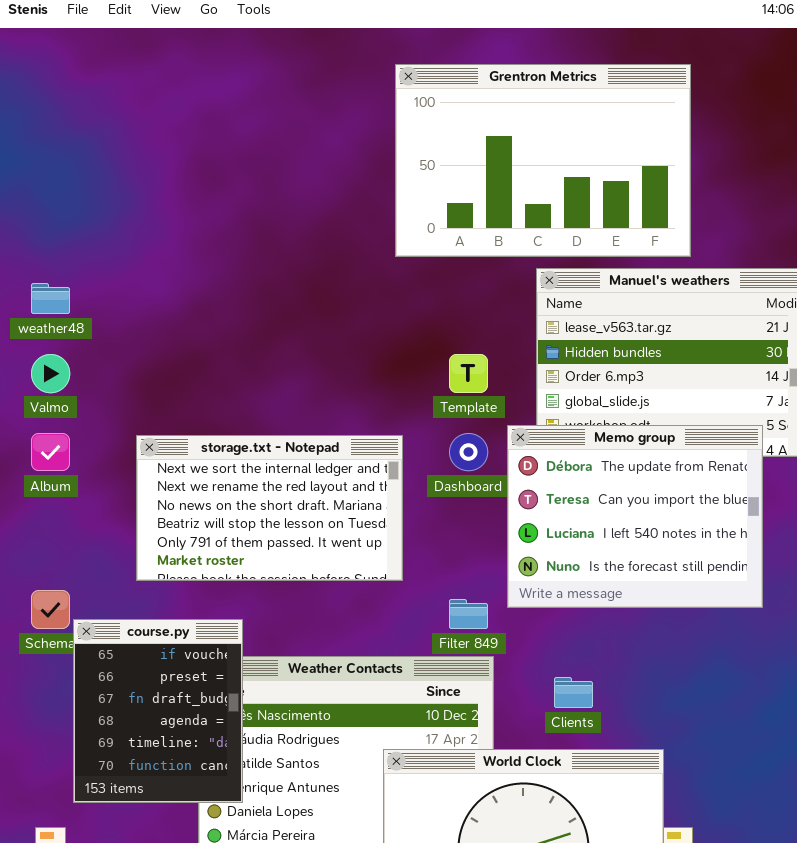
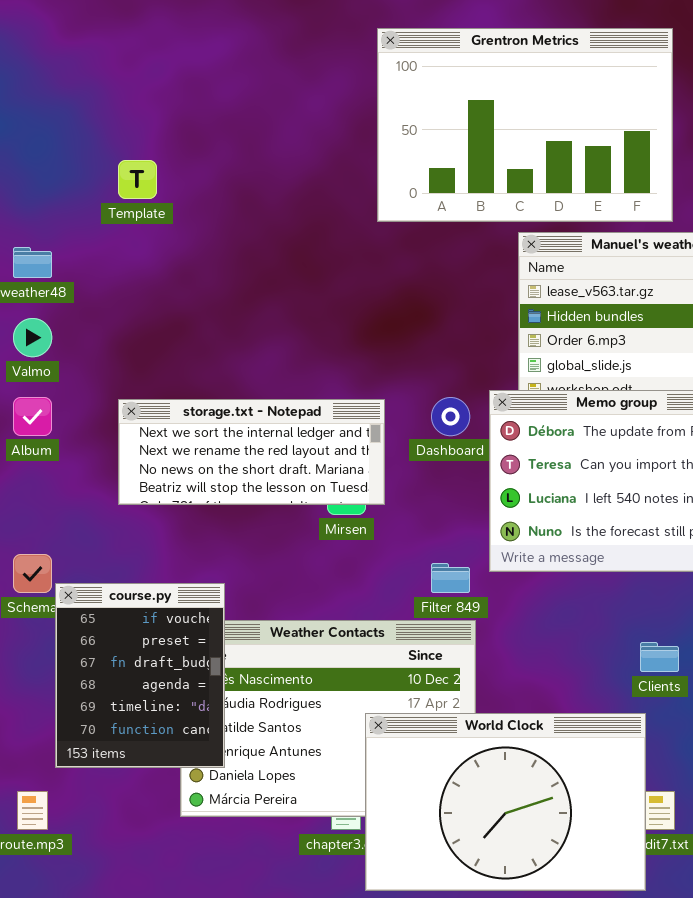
Template: [449,354,488,393] -> [118,160,157,199], moved
storage.txt - Notepad: [136,435,403,581] -> [118,399,385,505], resized
Clients: [554,677,593,708] -> [640,642,679,672], moved

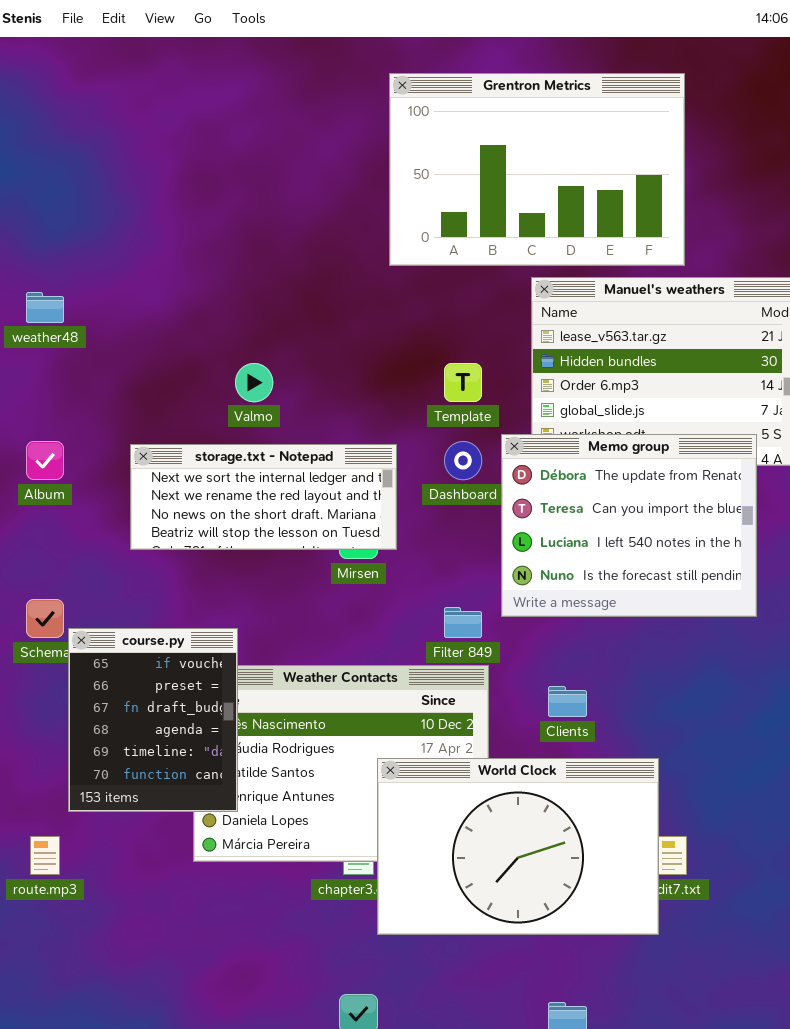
Template: [118,160,157,199] -> [444,363,482,402], moved
Valmo: [13,318,52,357] -> [235,363,273,402], moved
Clients: [640,642,679,672] -> [548,686,587,717], moved

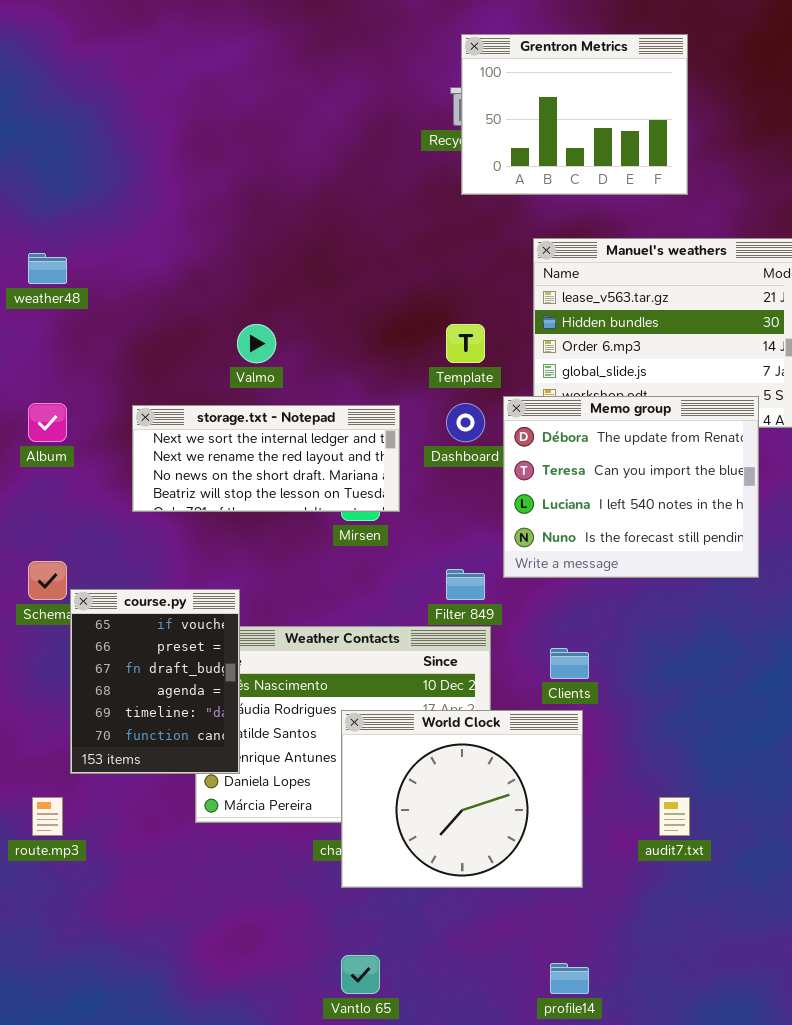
Grentron Metrics: [389,73,685,266] -> [461,34,688,195], resized
World Clock: [377,758,659,935] -> [341,710,583,888], moved, resized

